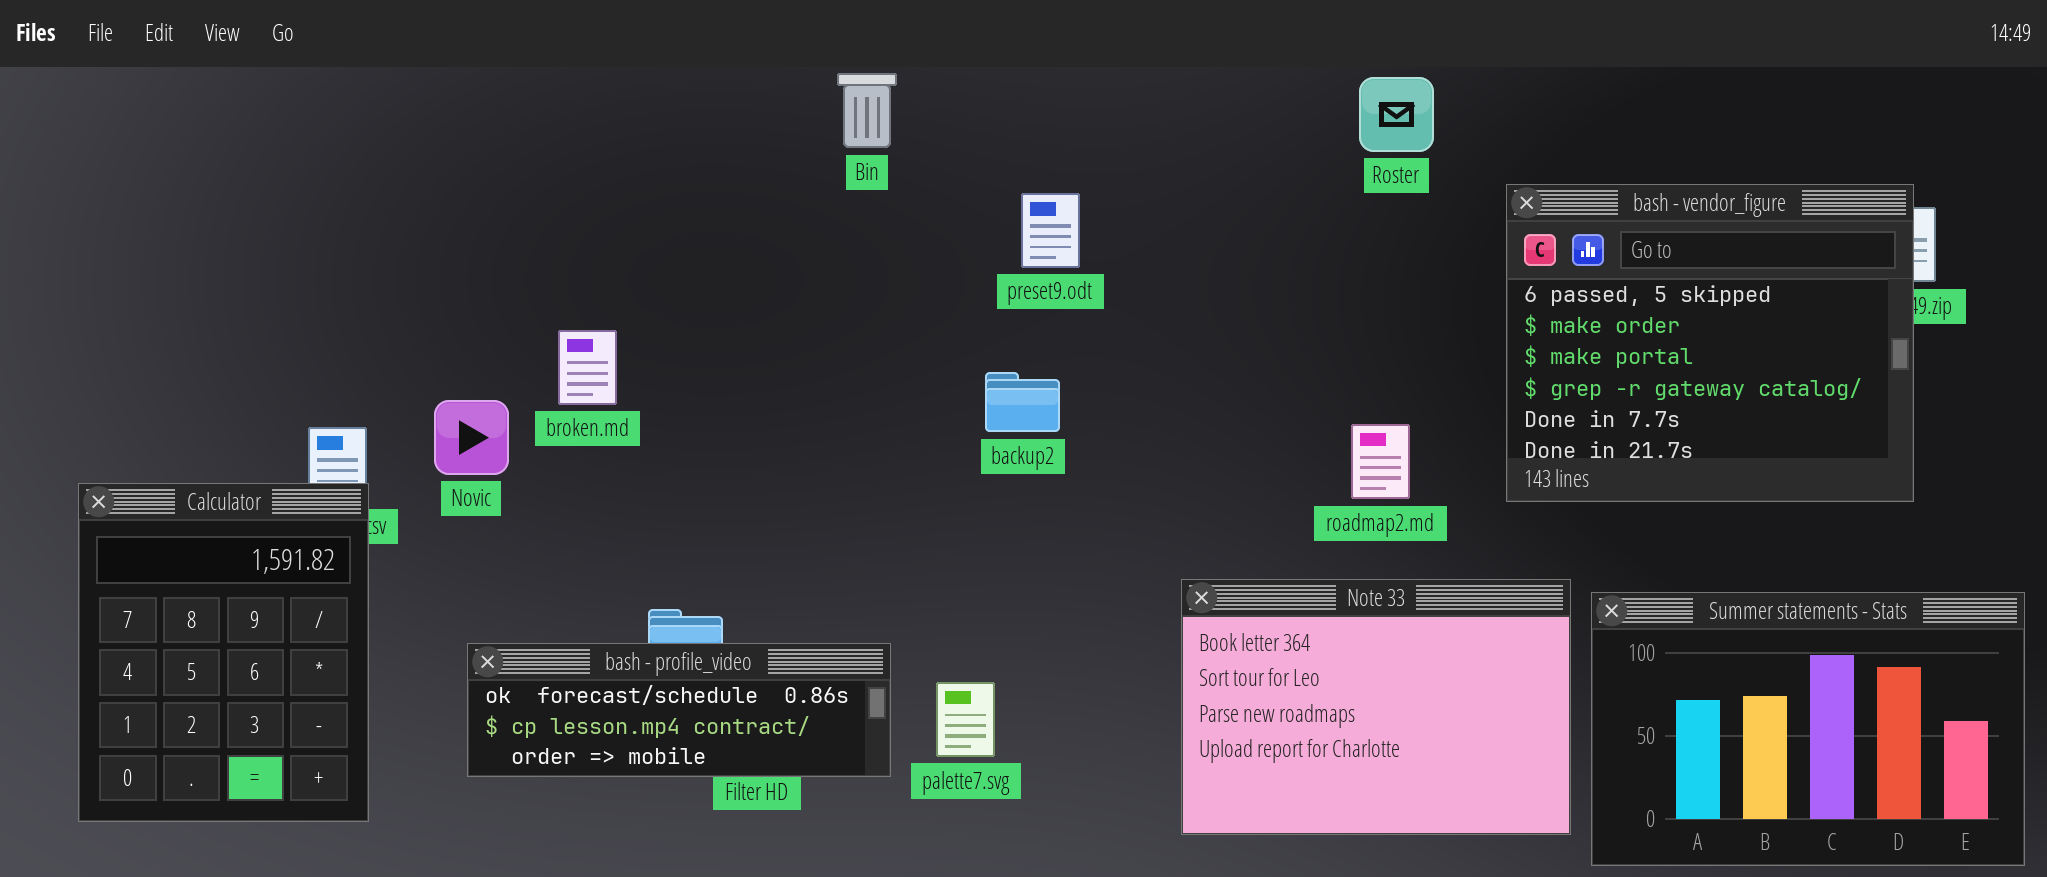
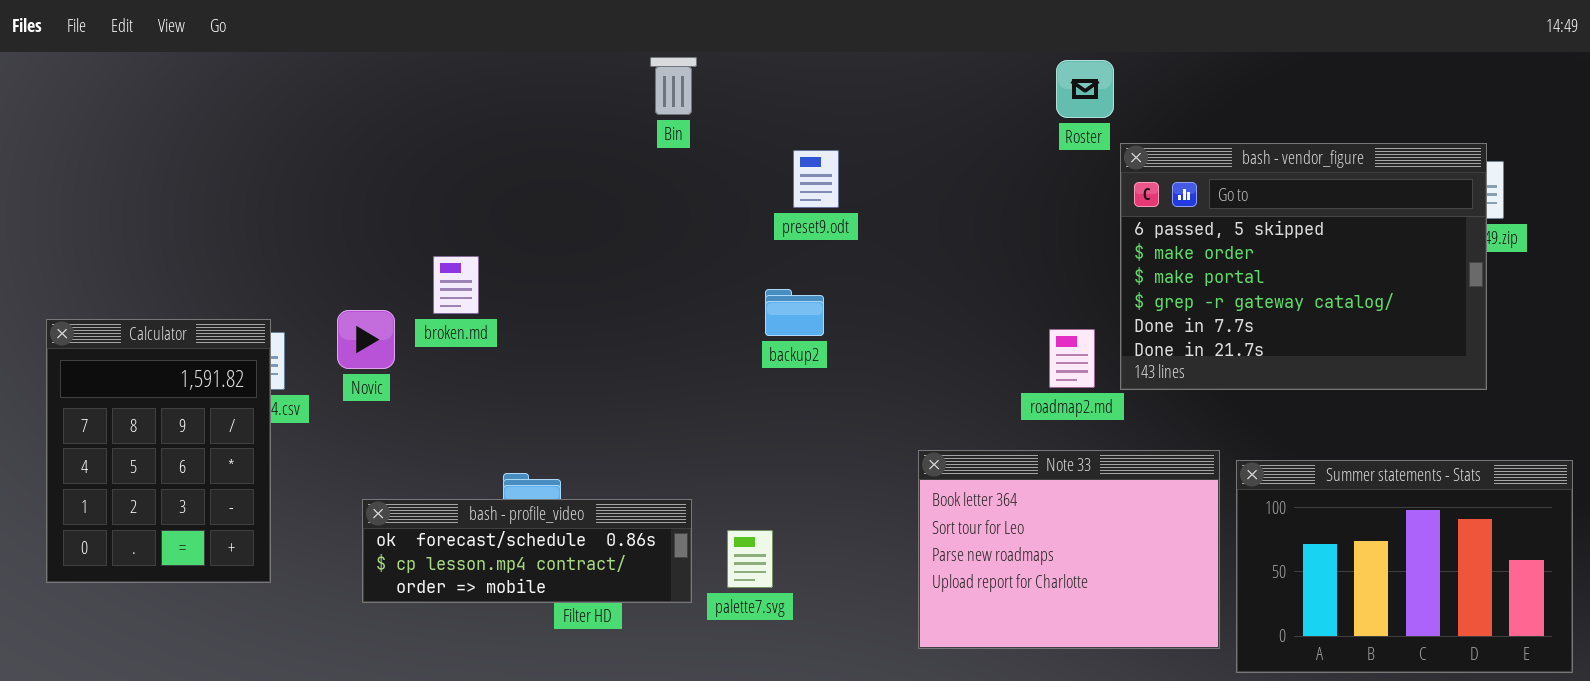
bash - vendor_figure: [1506,184,1914,502] -> [1120,143,1487,390], resized
Calculator: [78,483,369,822] -> [46,319,271,583], moved

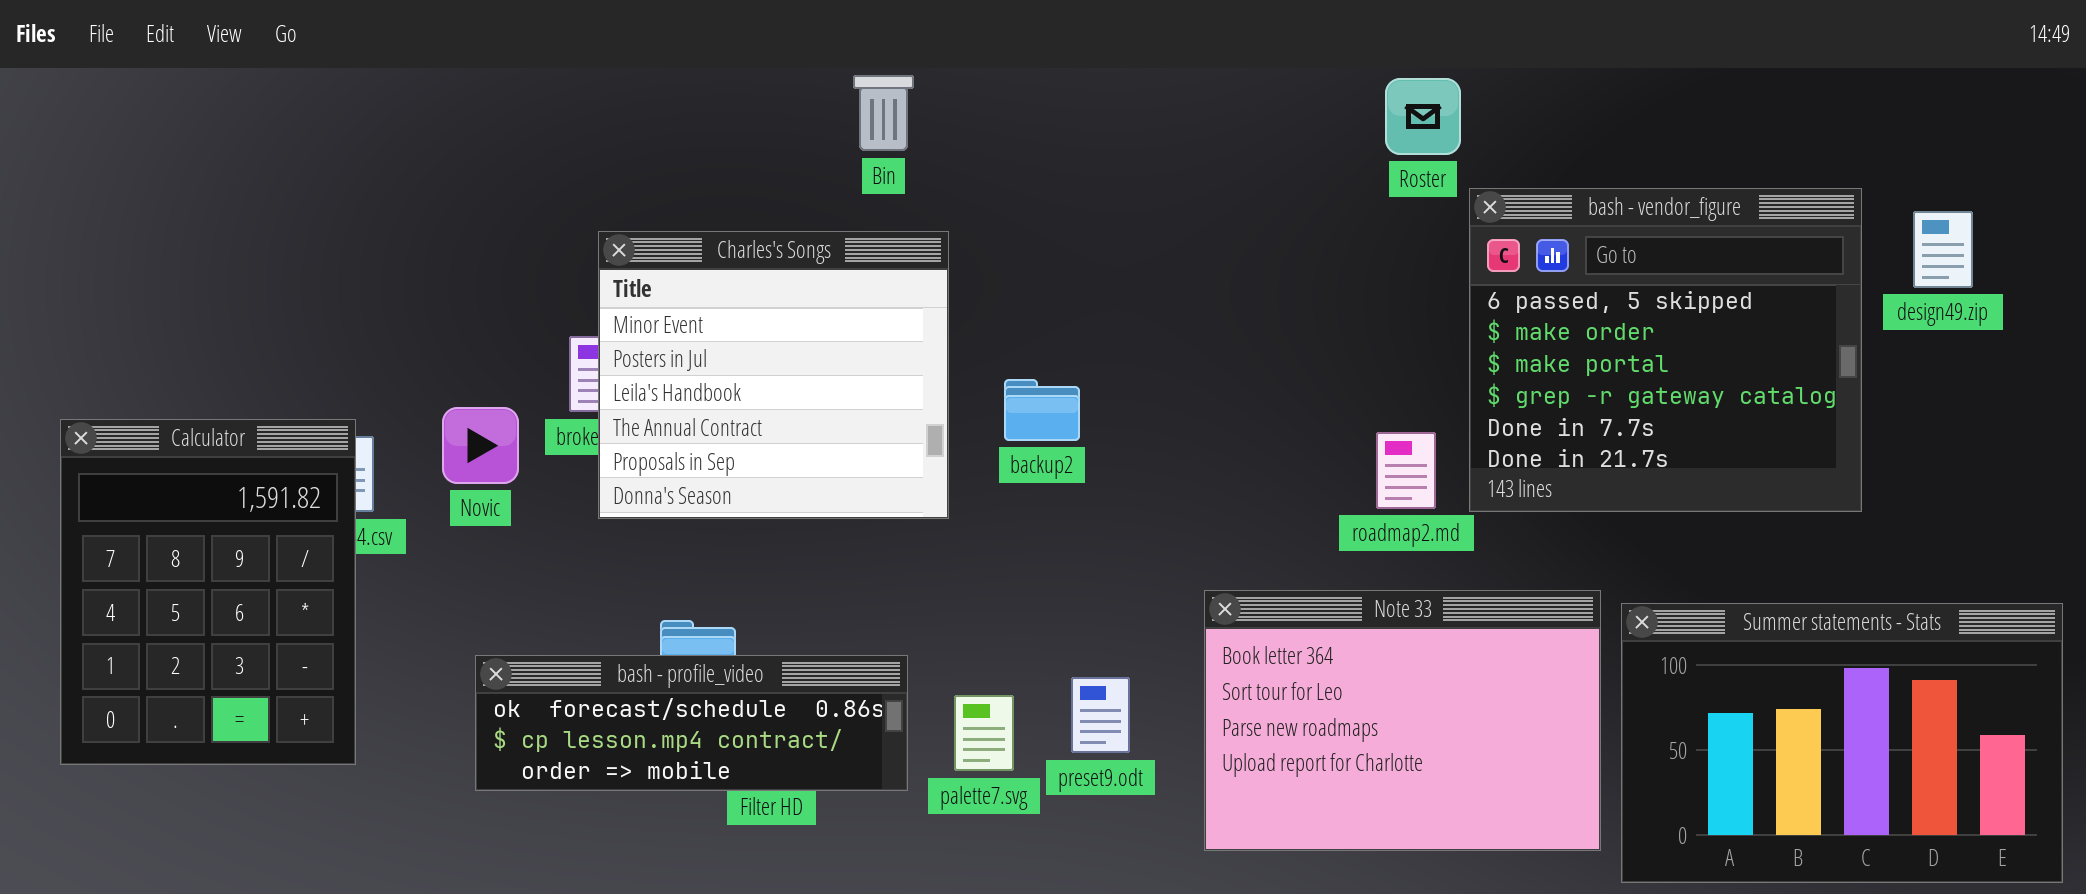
bash - vendor_figure: [1120,143,1487,390] -> [1469,188,1862,512], resized
preset9.odt: [793,150,839,208] -> [1071,677,1130,753], moved
Charles's Songs: none -> [598,231,949,519], opened

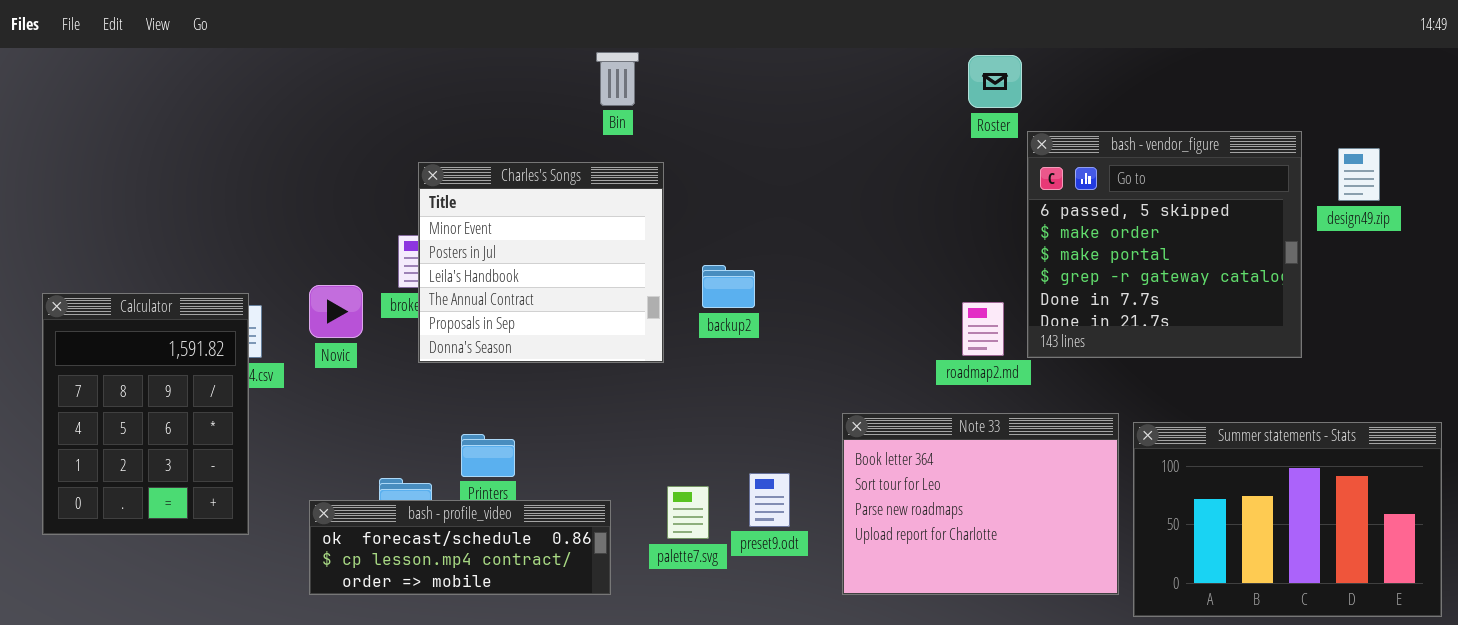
bash - profile_video: [475,655,908,791] -> [309,500,611,595], moved

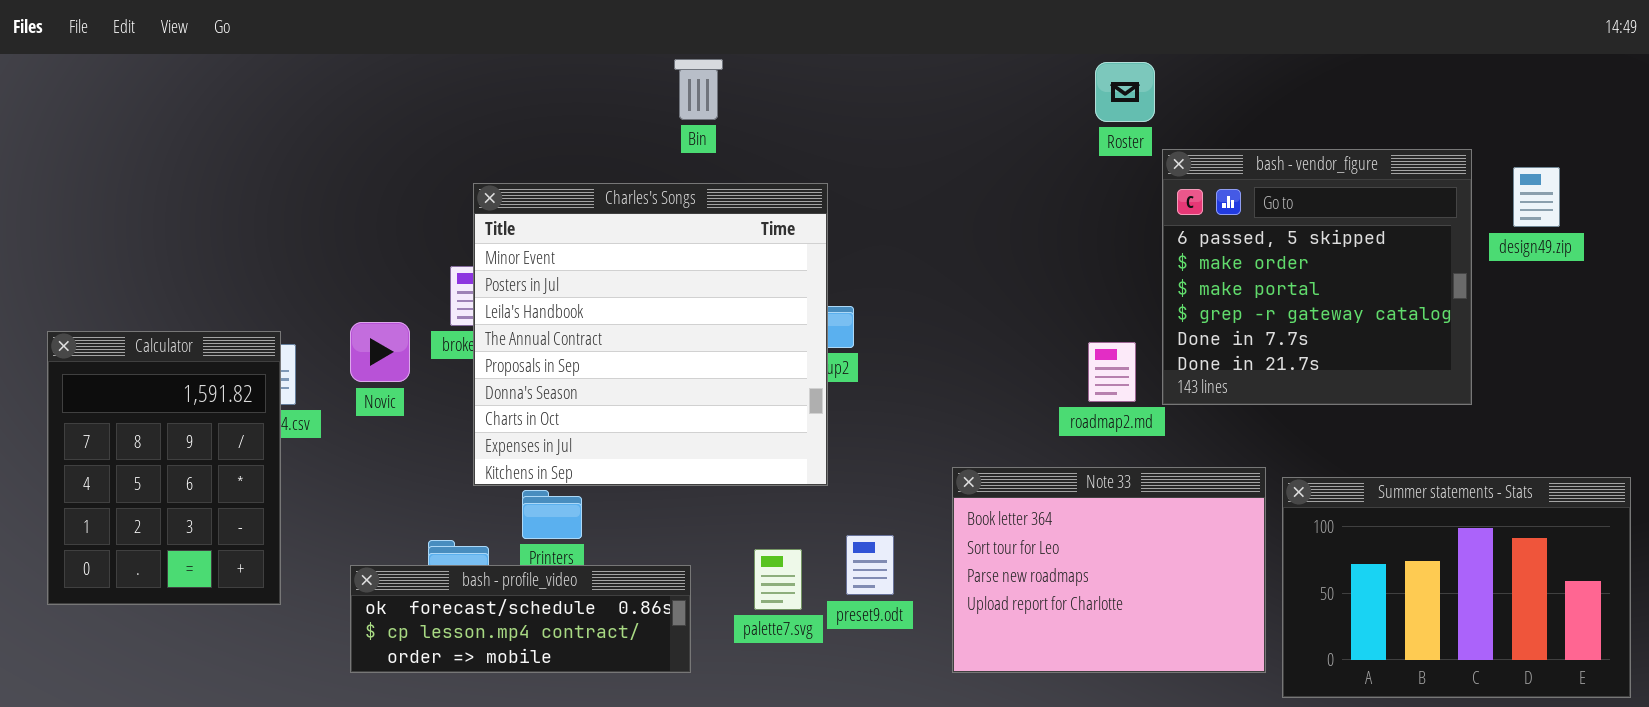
Charles's Songs: [418,162,664,363] -> [473,183,828,486], resized

